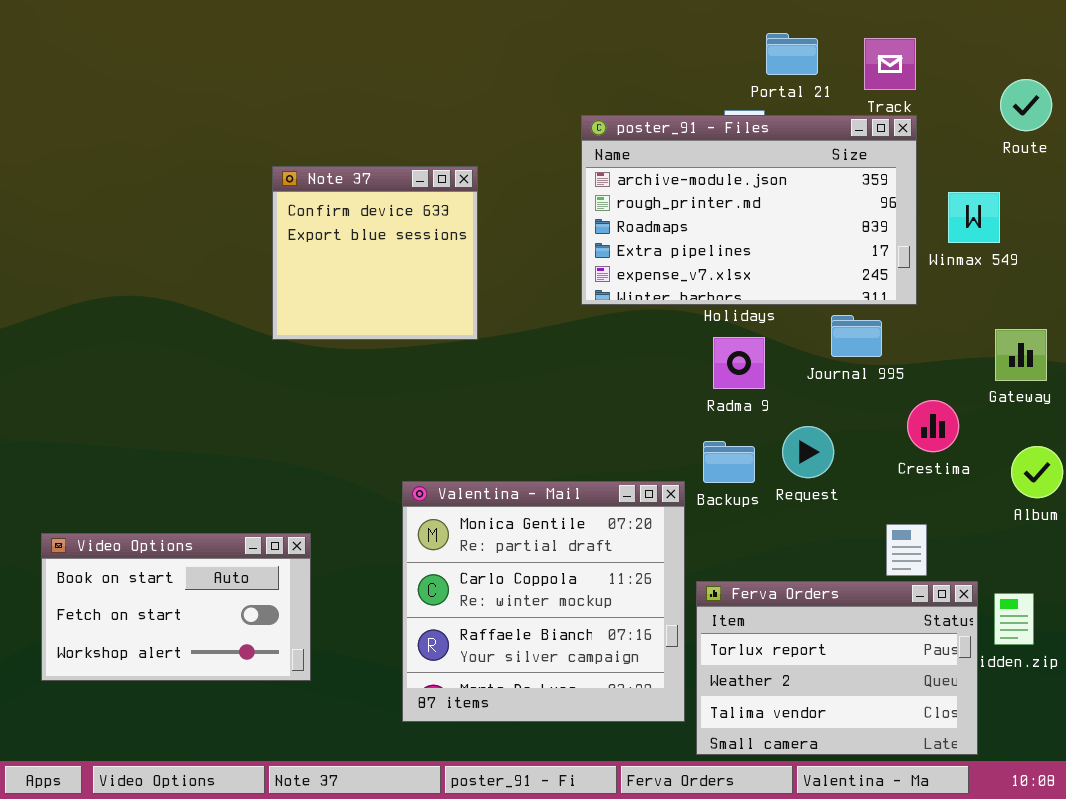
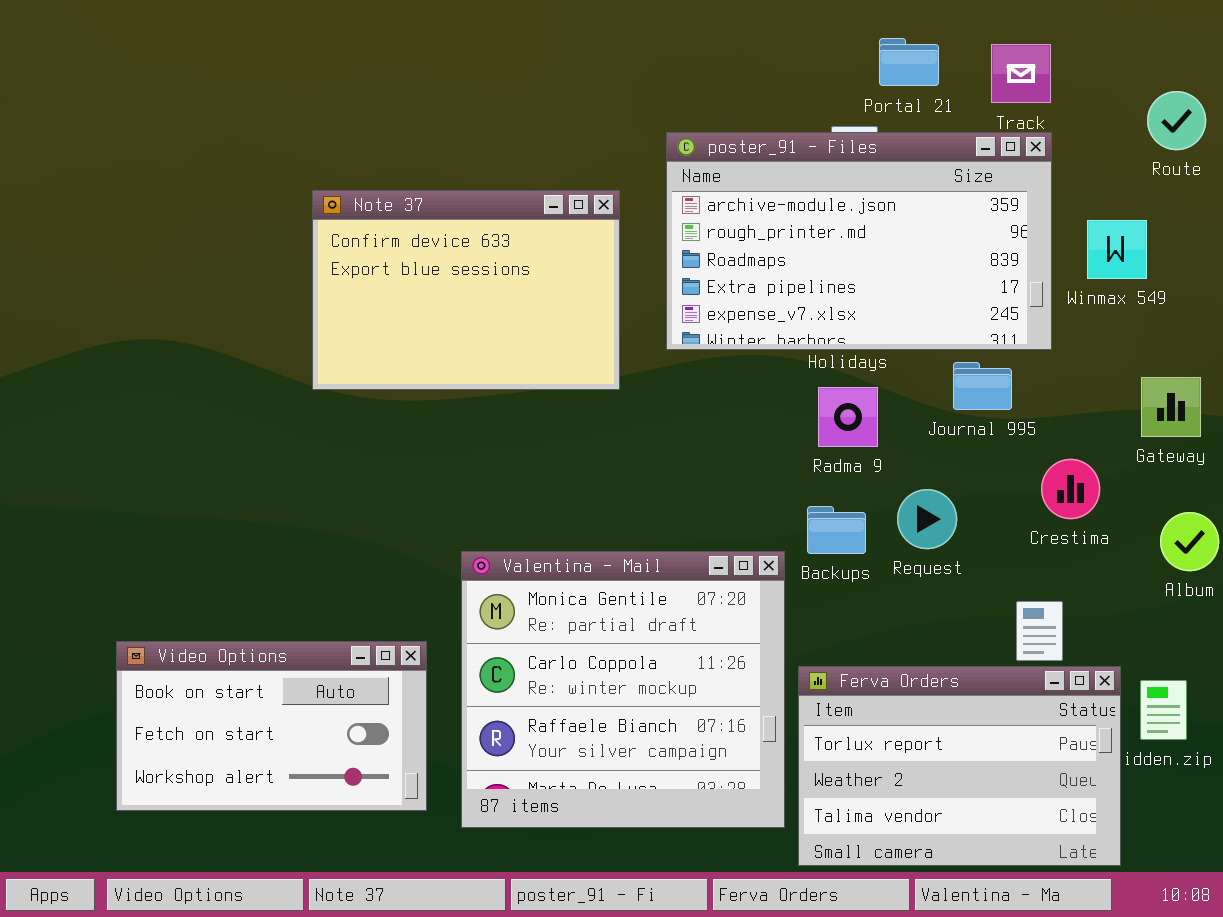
Note 37: [272,166,478,340] -> [312,190,620,390], resized
Video Options: [41,533,311,681] -> [116,641,427,811], moved

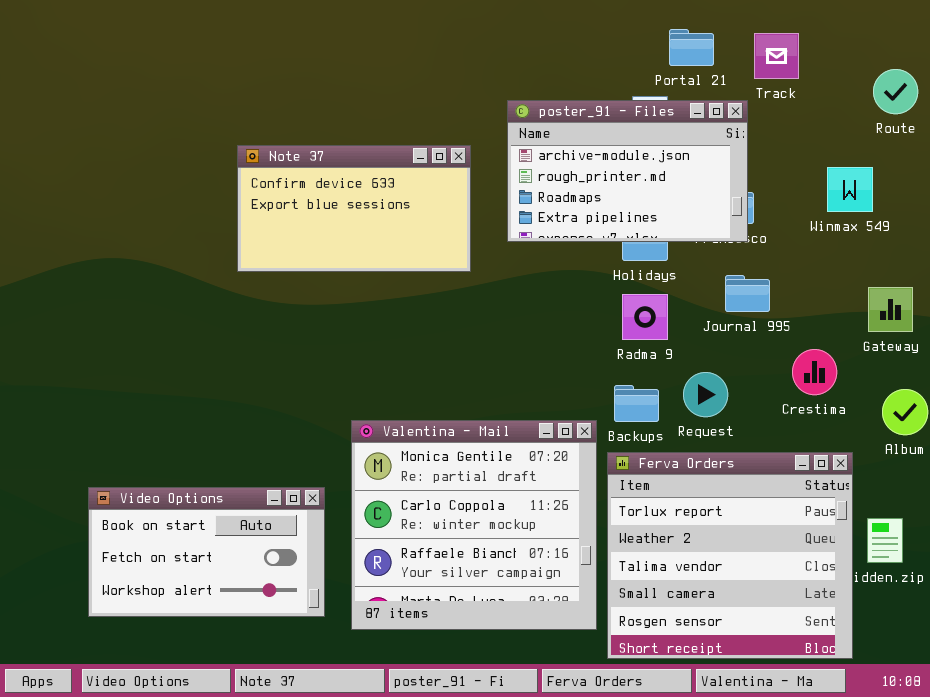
poster_91 - Files: [666,132,1052,350] -> [507,100,748,242], resized
Note 37: [312,190,620,390] -> [237,145,471,272], resized
Ferva Orders: [798,666,1121,866] -> [607,452,853,659], resized

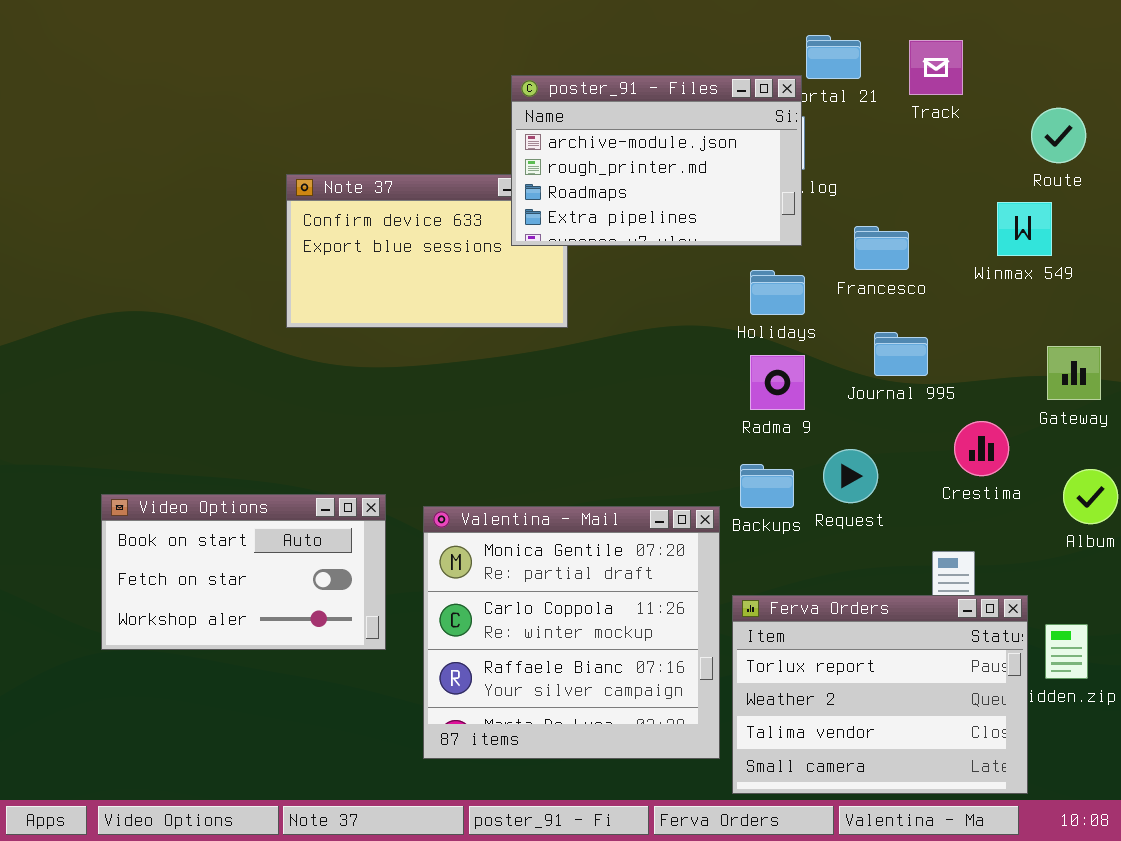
Route: [873,69,918,114] -> [1031,108,1086,163], moved
poster_91 - Files: [507,100,748,242] -> [511,75,802,246], moved
Ferva Orders: [607,452,853,659] -> [732,595,1028,794], resized
Video Options: [88,487,325,617] -> [101,494,386,650], moved

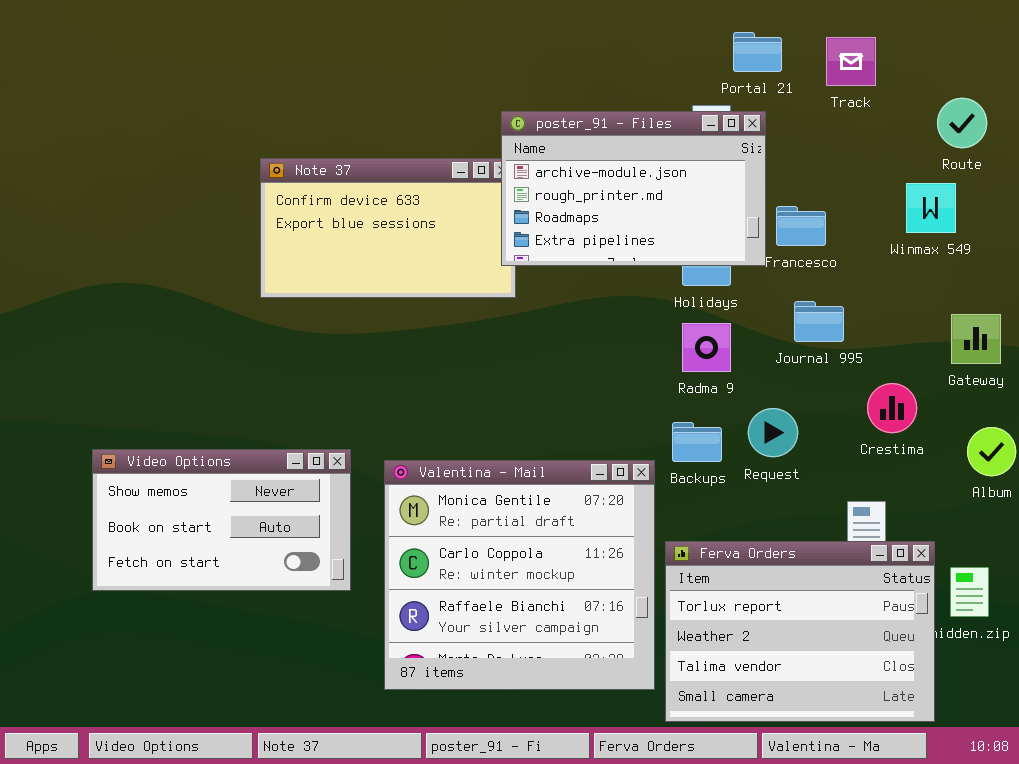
poster_91 - Files: [511,75,802,246] -> [501,111,766,266], moved
Video Options: [101,494,386,650] -> [92,449,351,591], scrolled up 1 row

